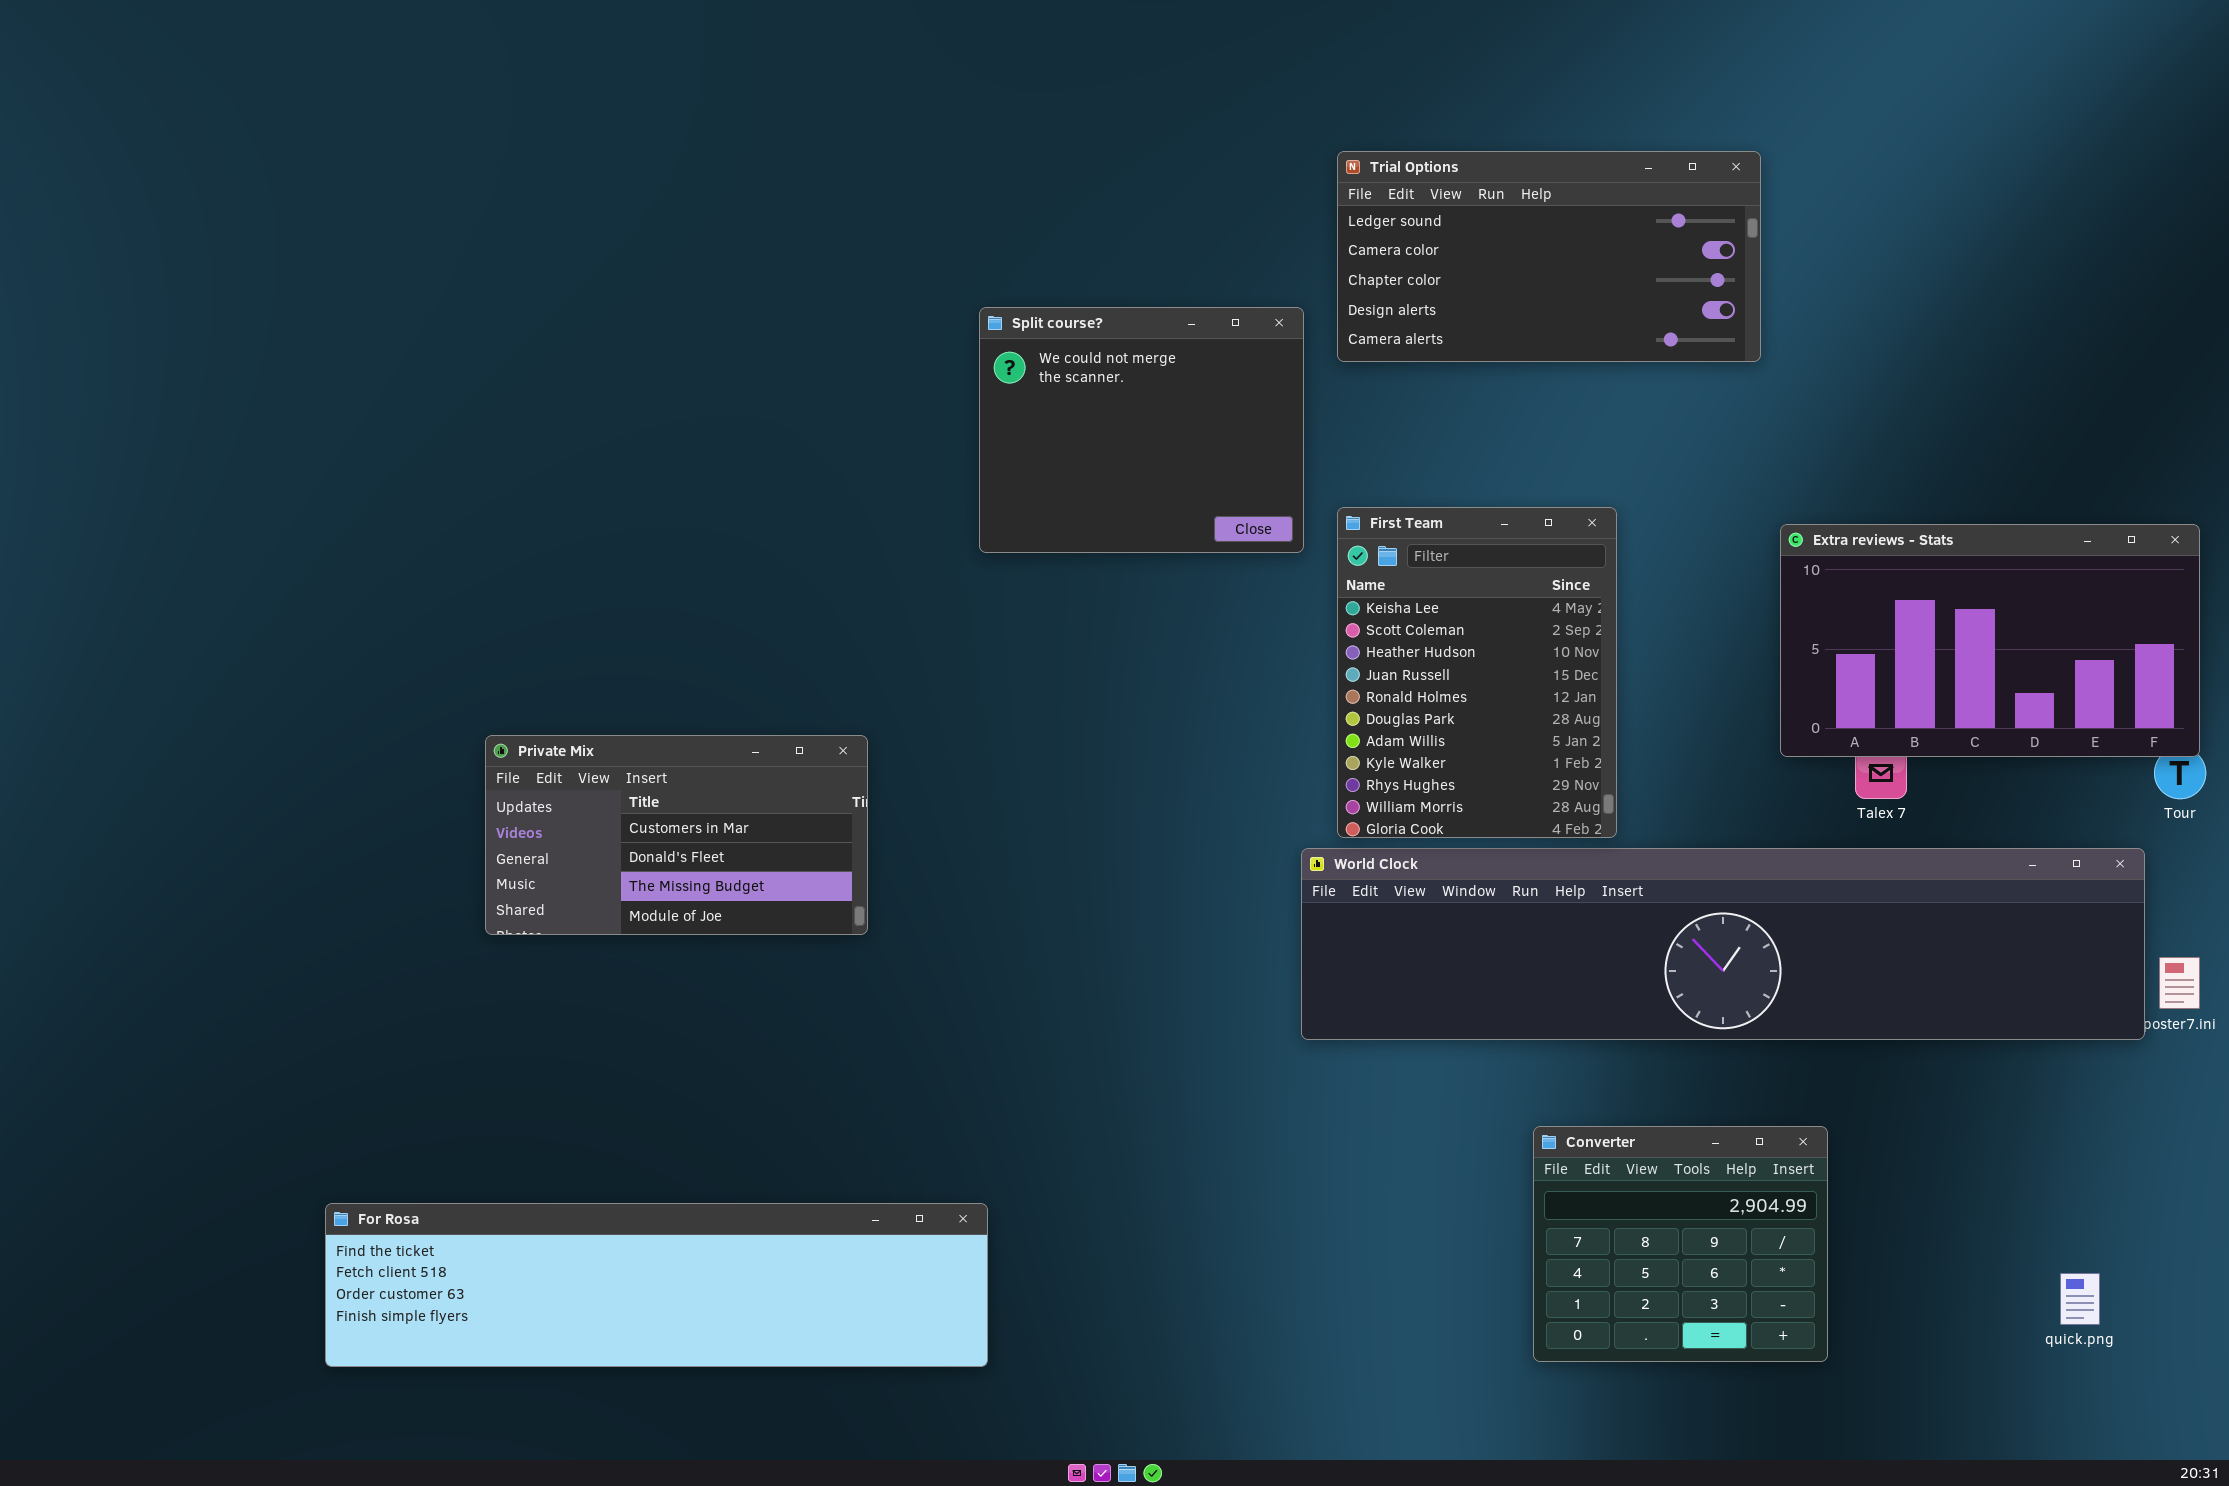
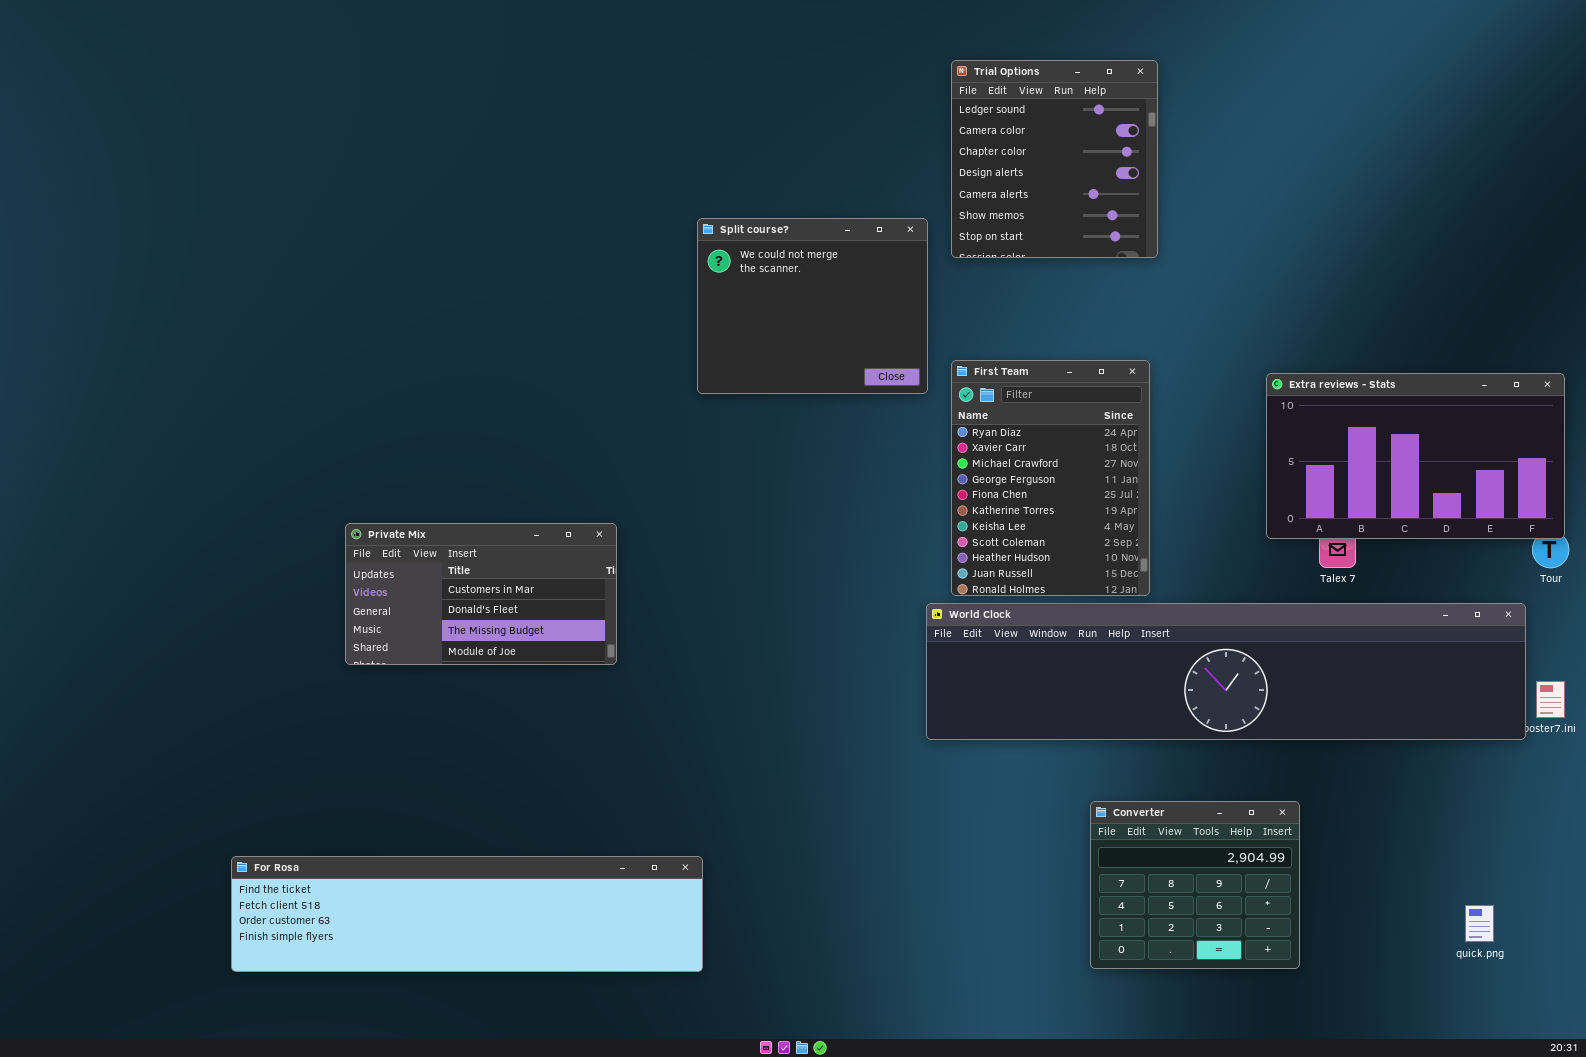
Trial Options: [1337,151,1761,362] -> [951,60,1158,258], resized
First Team: [1337,507,1617,838] -> [951,360,1150,596], scrolled up 6 rows

